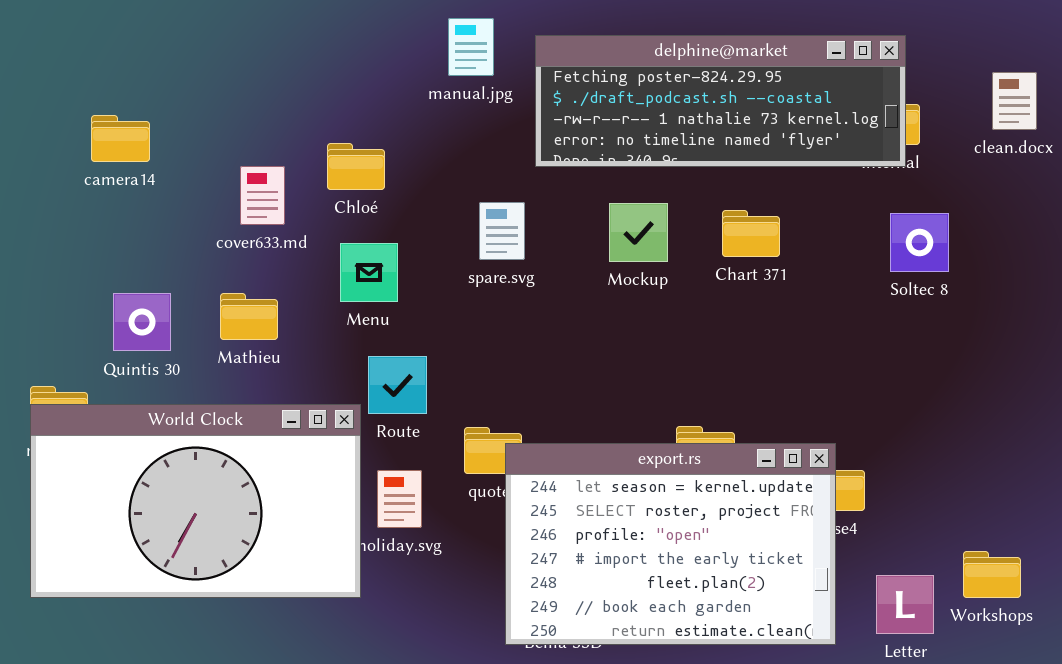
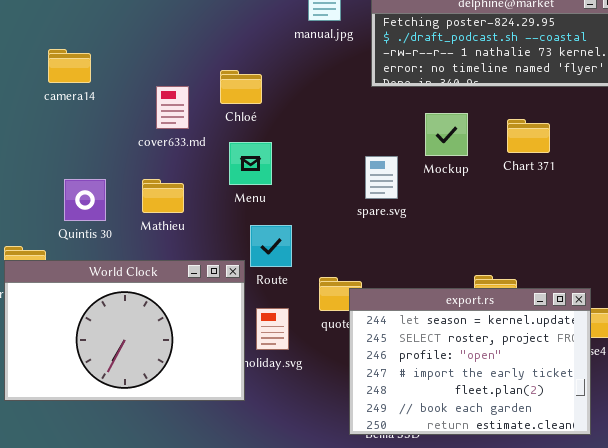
spare.svg: [479,202,525,260] -> [365,156,398,199], moved

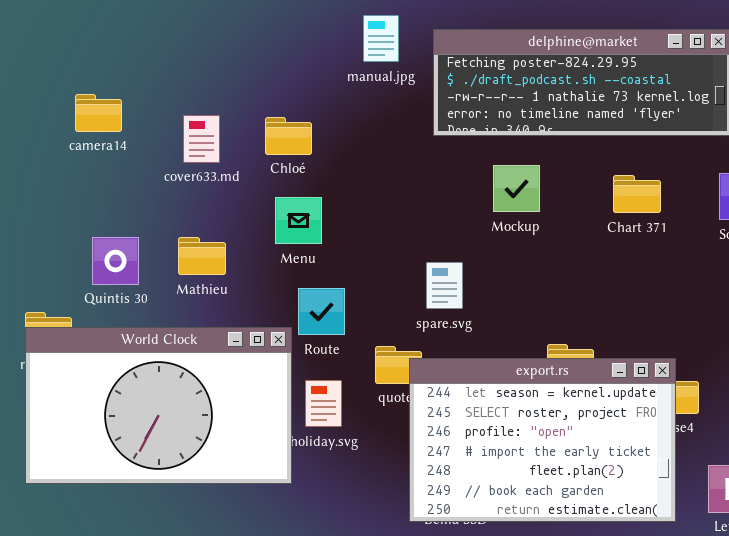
cover633.md: [156,86,189,129] -> [183,115,220,163], moved
Chart 371: [507,119,550,153] -> [613,175,661,213], moved
spare.svg: [365,156,398,199] -> [426,262,463,309], moved

